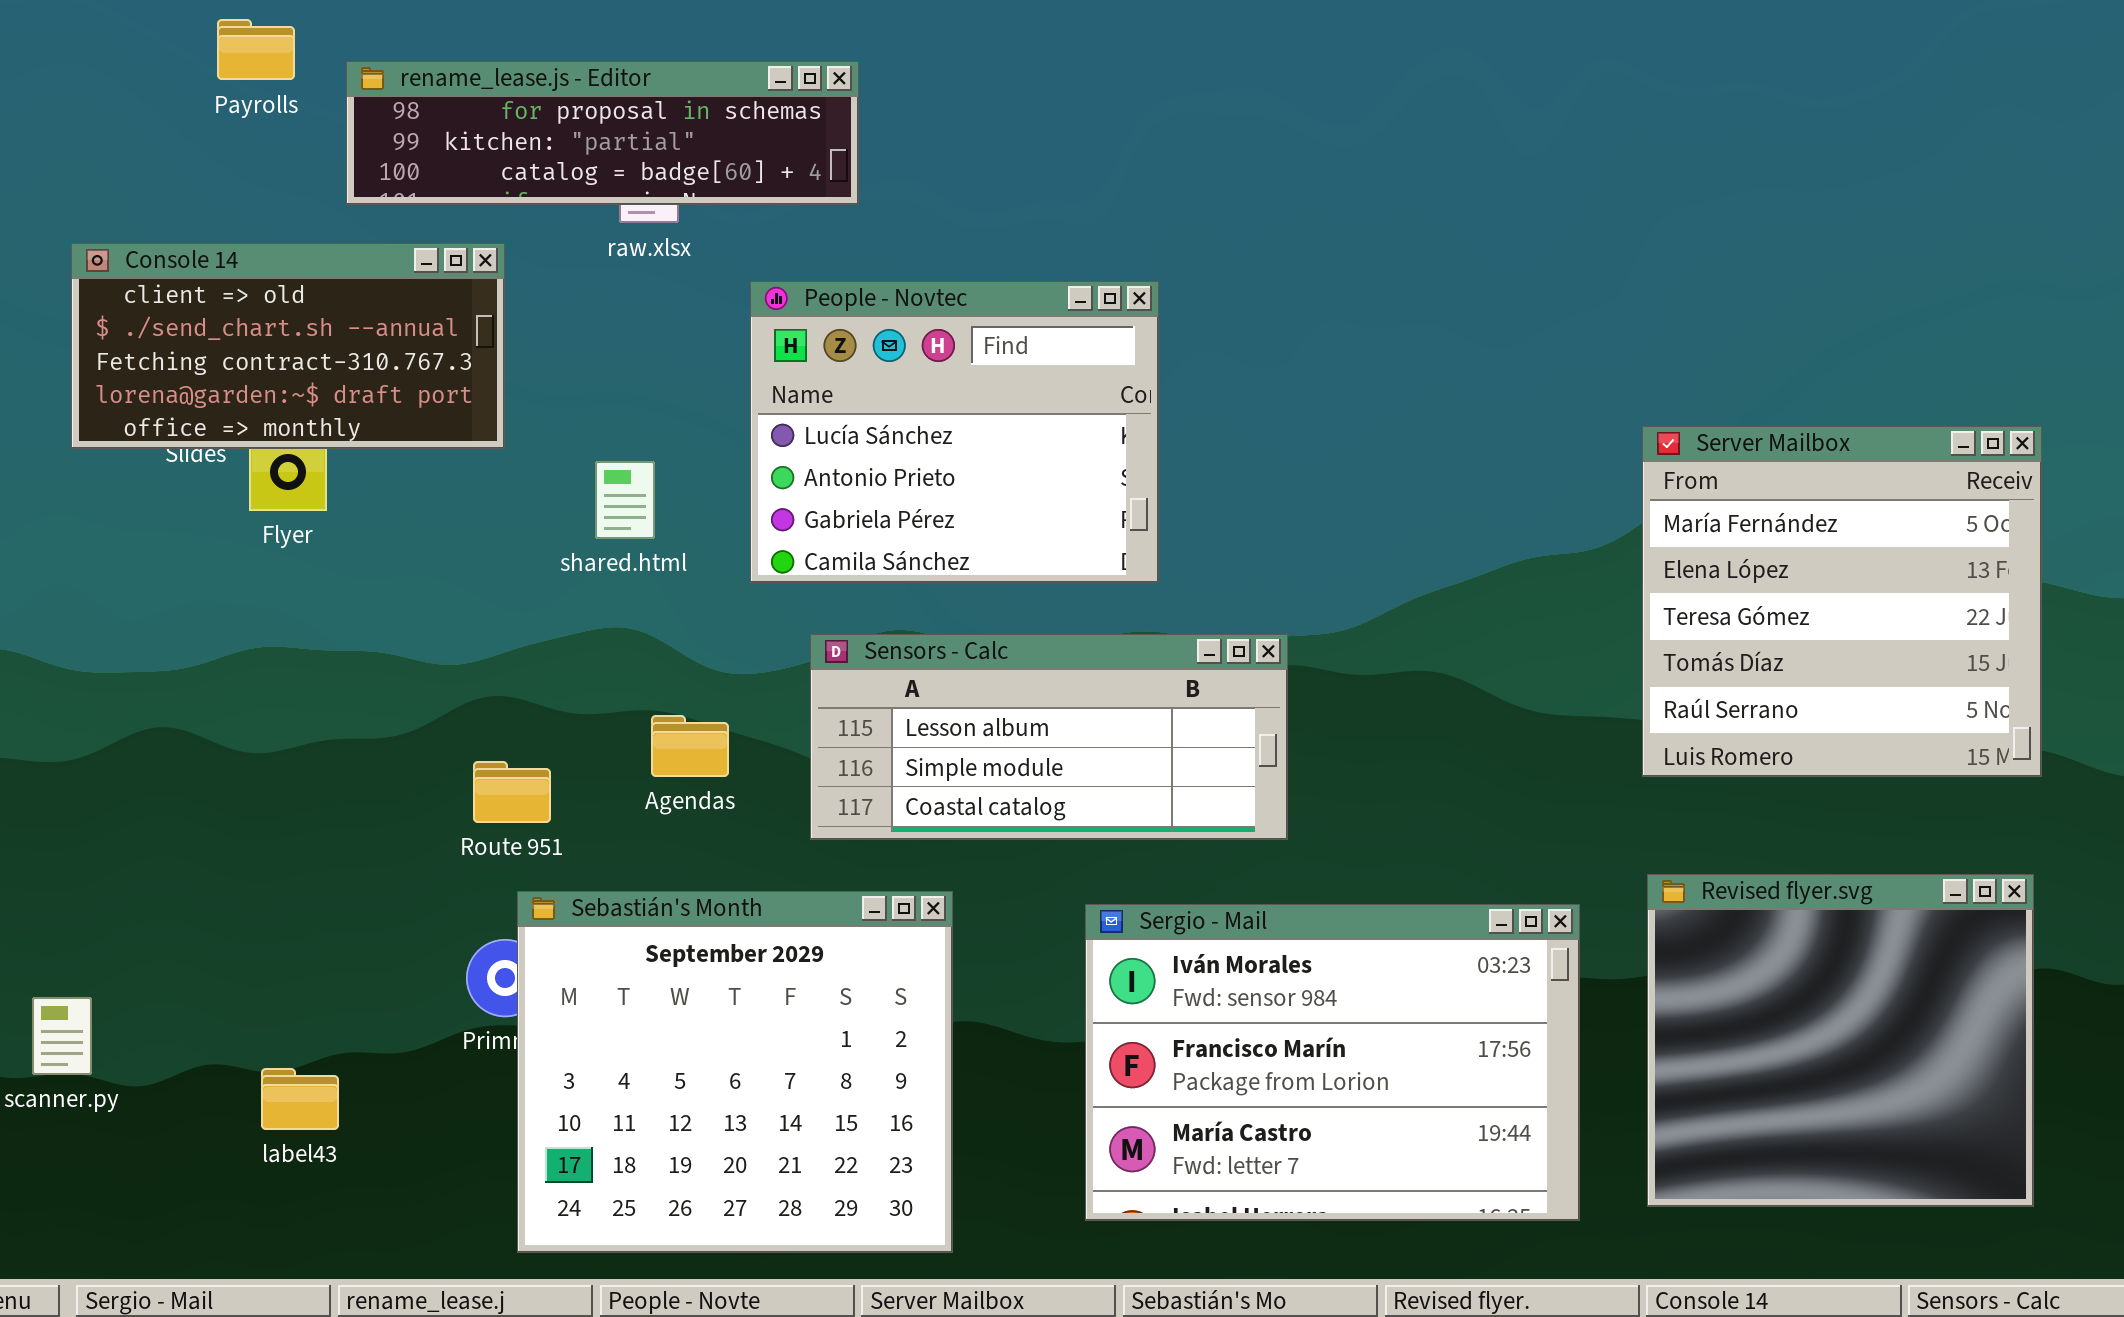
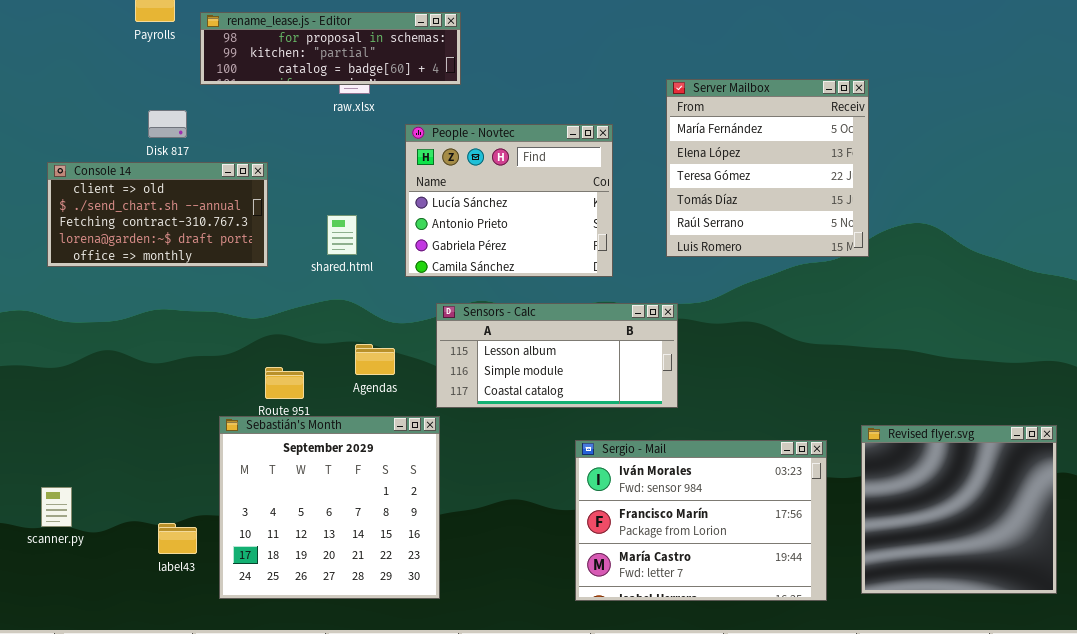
Console 14: [71,243,505,449] -> [47,162,268,267], moved
Server Mailbox: [1642,426,2042,777] -> [666,79,869,257], moved
Sebastián's Month: [517,891,953,1253] -> [219,416,440,599], moved

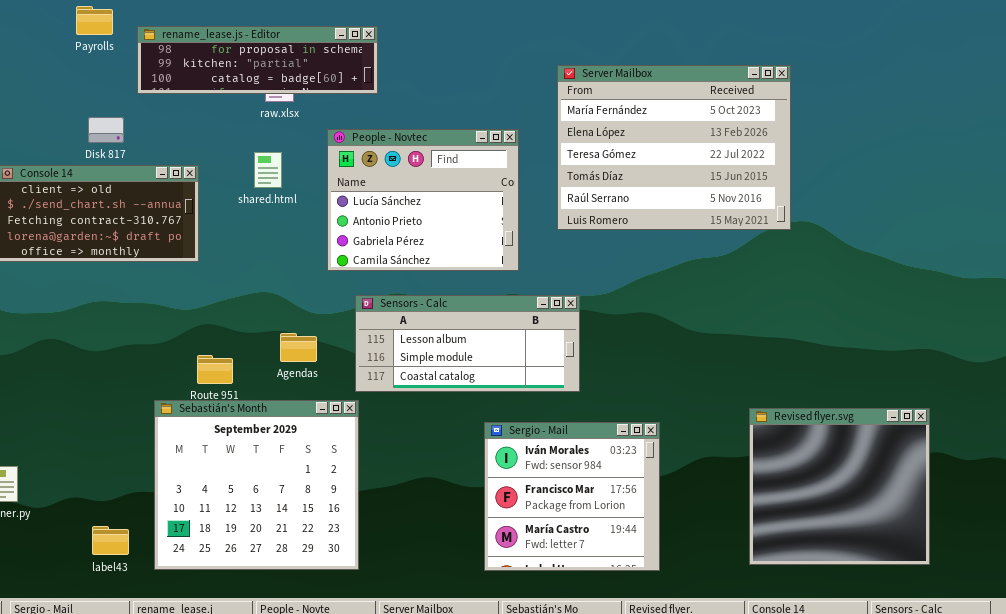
Server Mailbox: [666,79,869,257] -> [557,65,791,230], moved, resized
shared.html: [327,215,357,255] -> [254,152,282,188], moved
Sergio - Mail: [575,440,827,601] -> [484,422,660,571], resized
label43: [158,523,197,554] -> [92,526,129,555], moved

